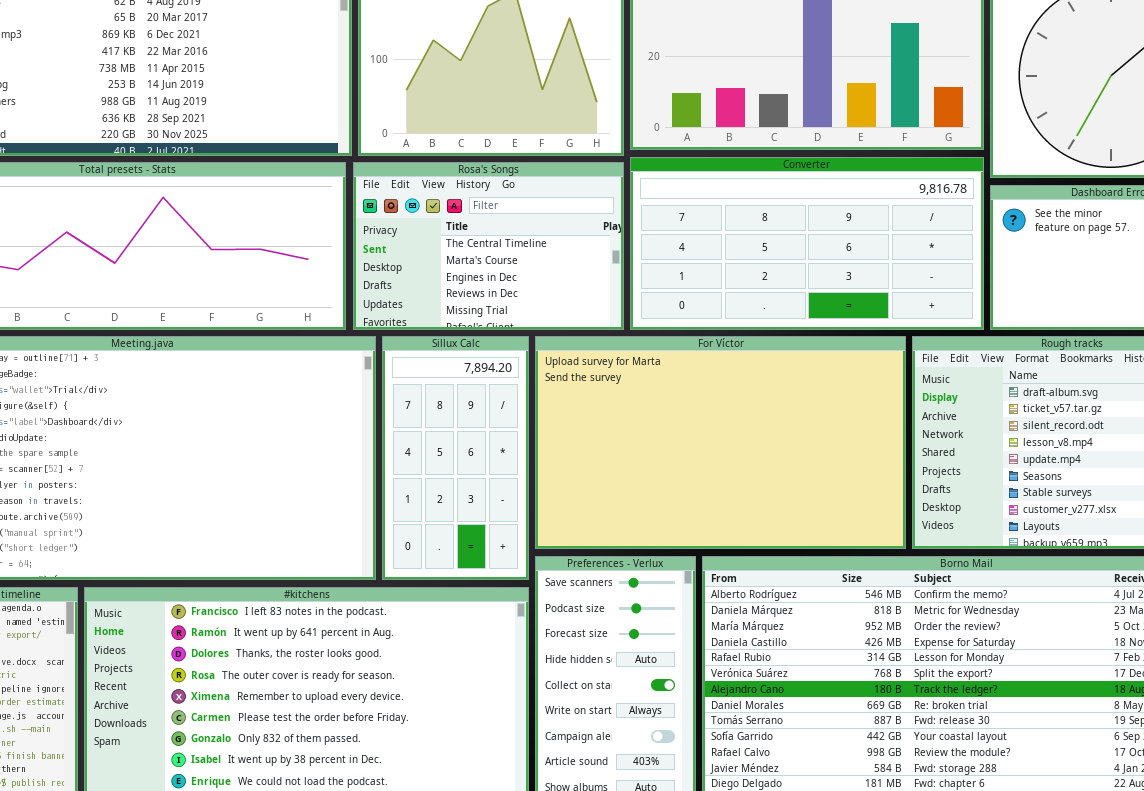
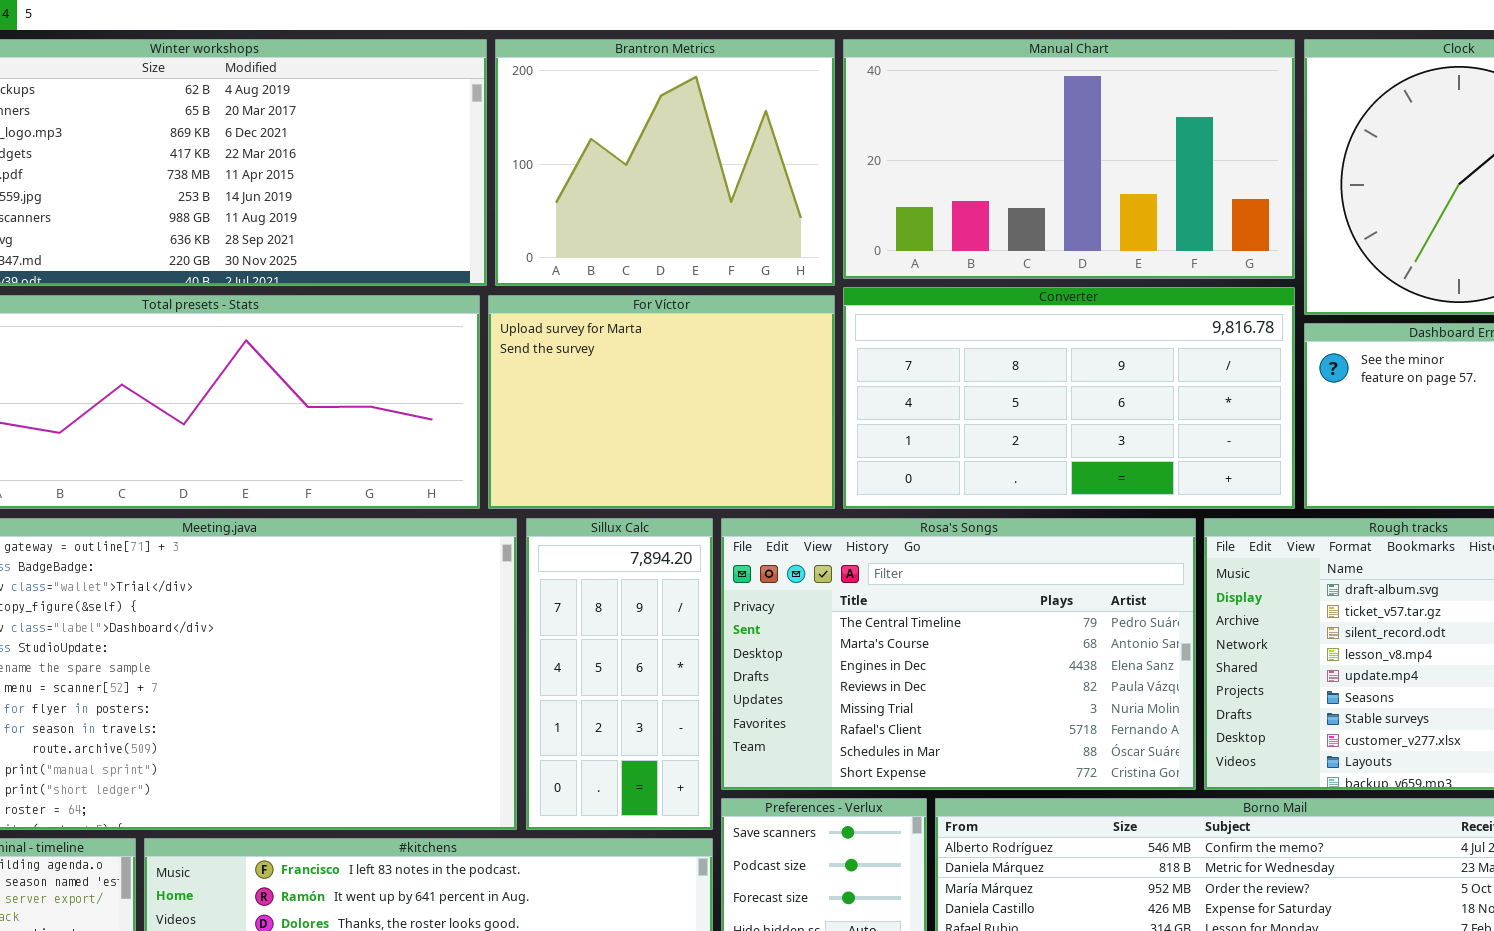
Rosa's Songs: [353,162,624,330] -> [721,518,1196,790], moved, resized
For Víctor: [535,336,906,549] -> [488,295,835,509], moved, resized

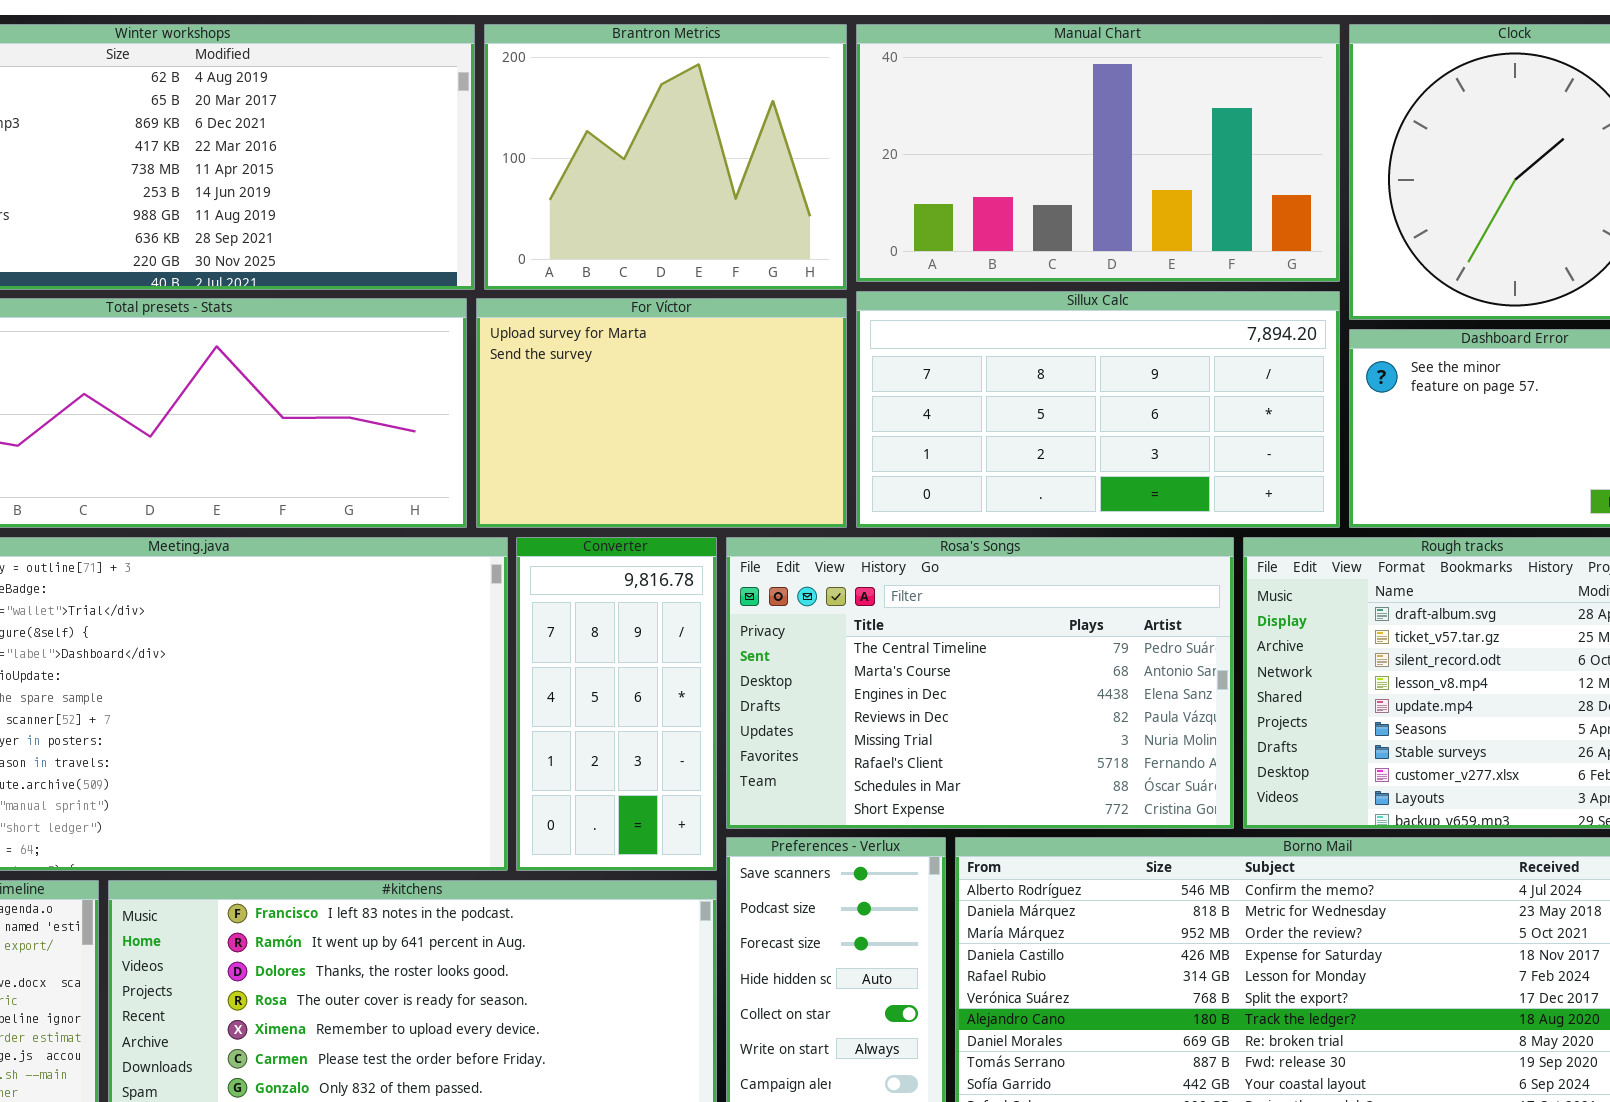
Converter: [843,287,1295,509] -> [516,537,717,871], moved, resized
Sillux Calc: [526,518,713,830] -> [856,291,1340,528], moved, resized

